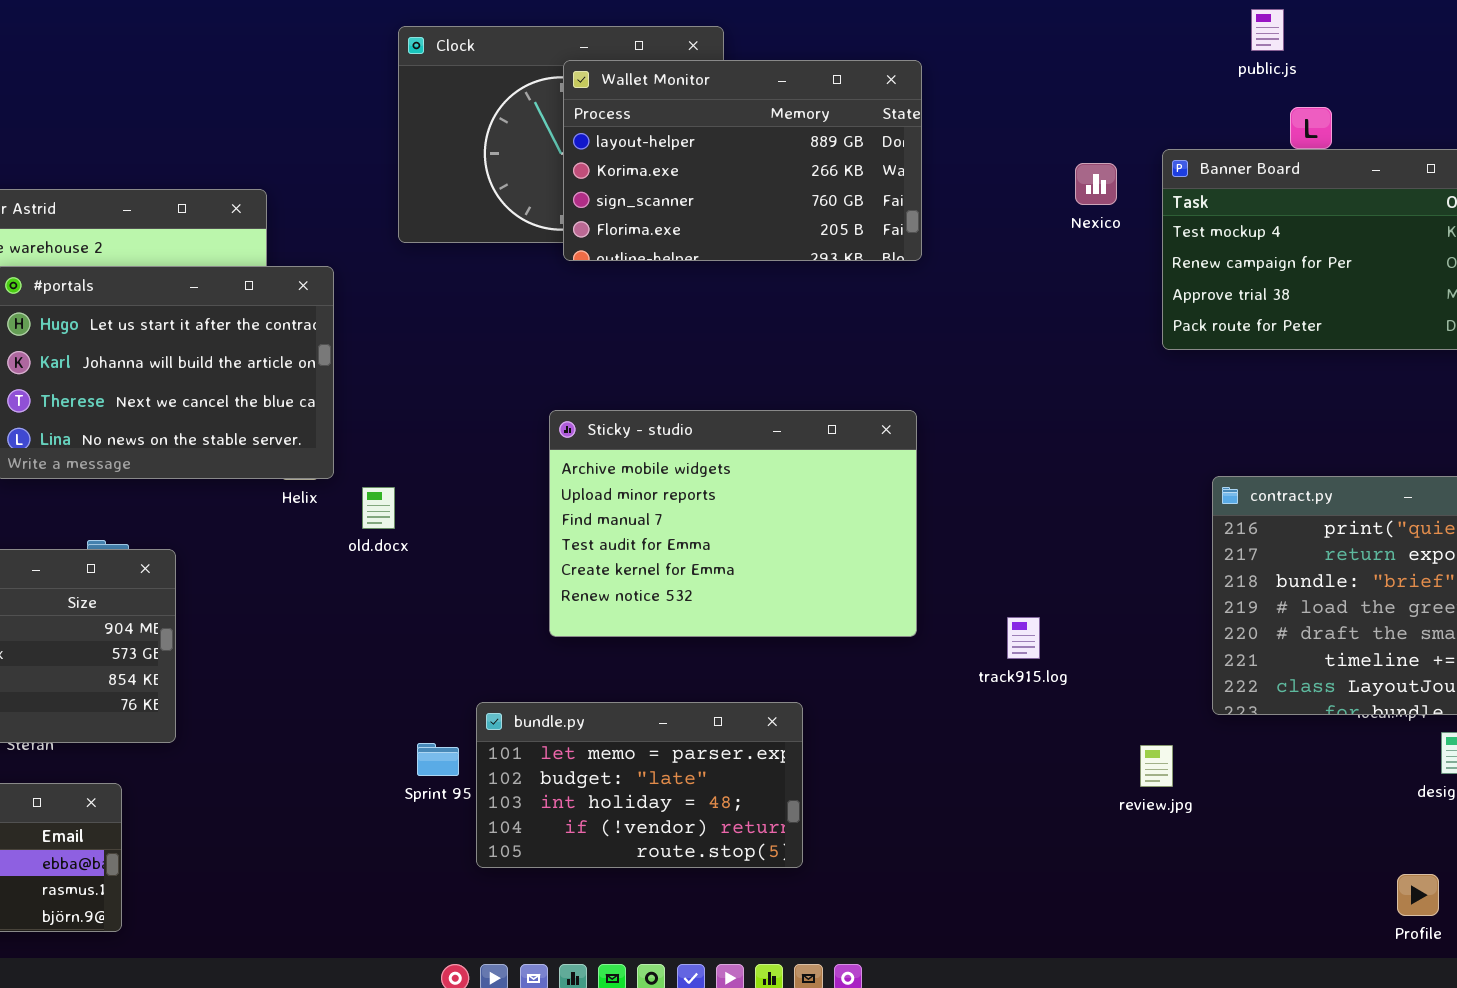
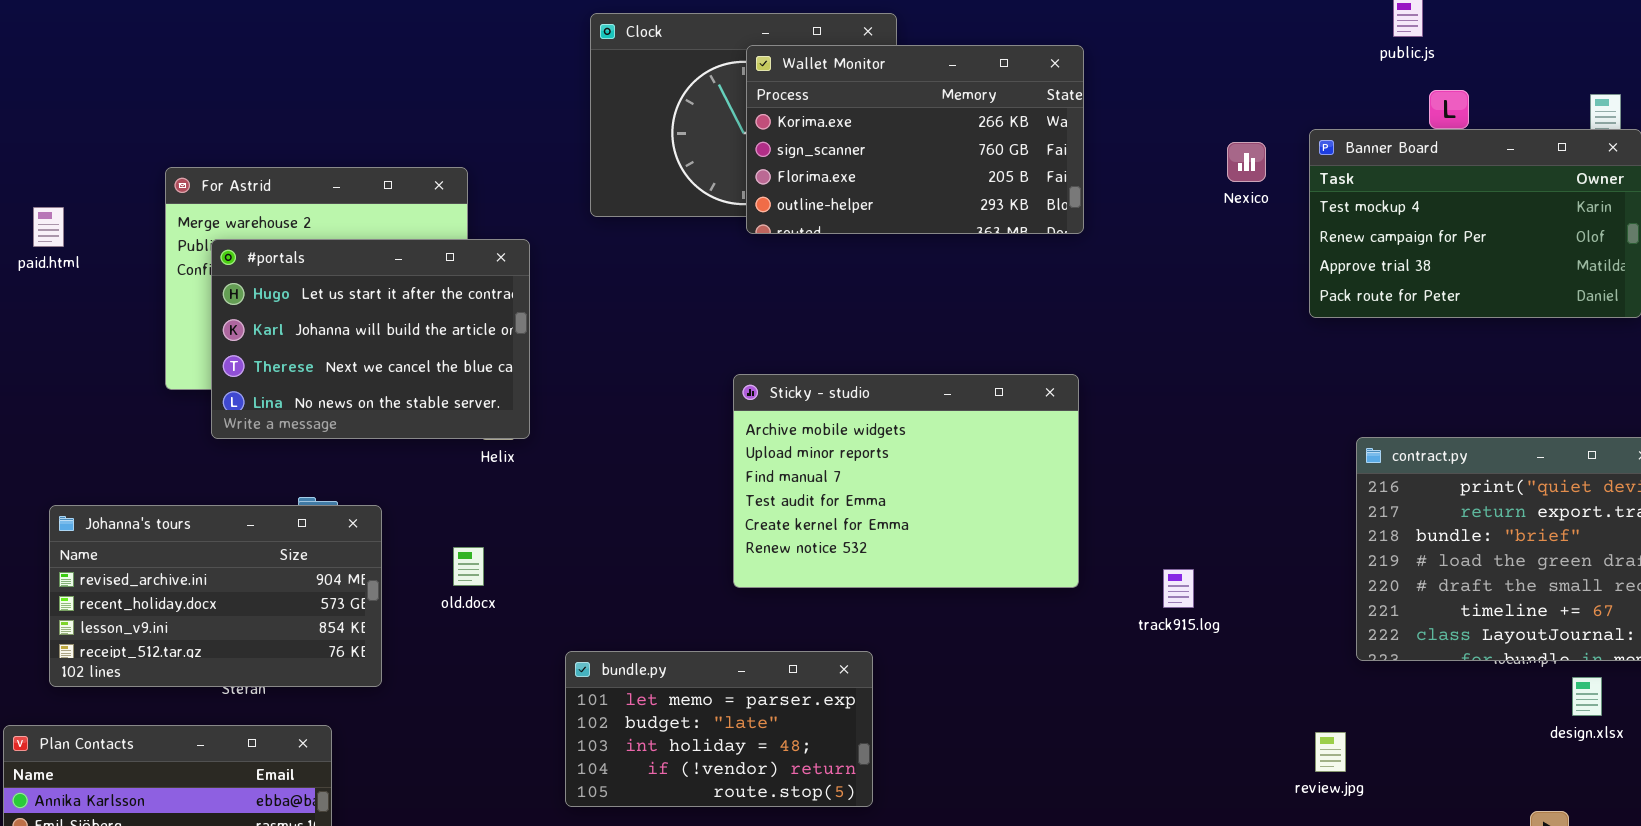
Wallet Monitor: [563,60,922,261] -> [746,45,1084,234], scrolled down 1 row
old.docx: [362,487,395,529] -> [453,547,484,586], moved
bundle.py: [476,702,803,868] -> [565,651,873,807], moved
review.jpg: [1140,745,1173,787] -> [1315,732,1346,772], moved

